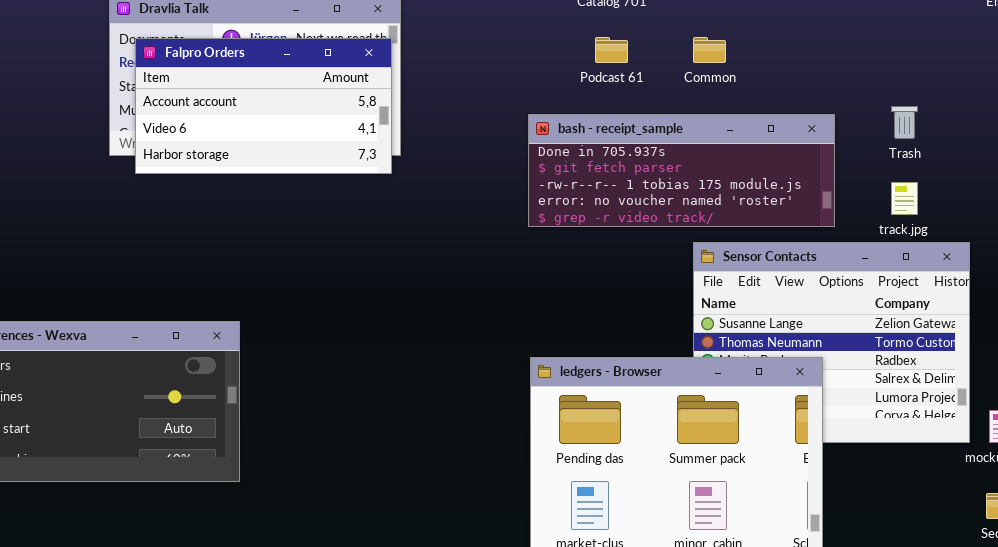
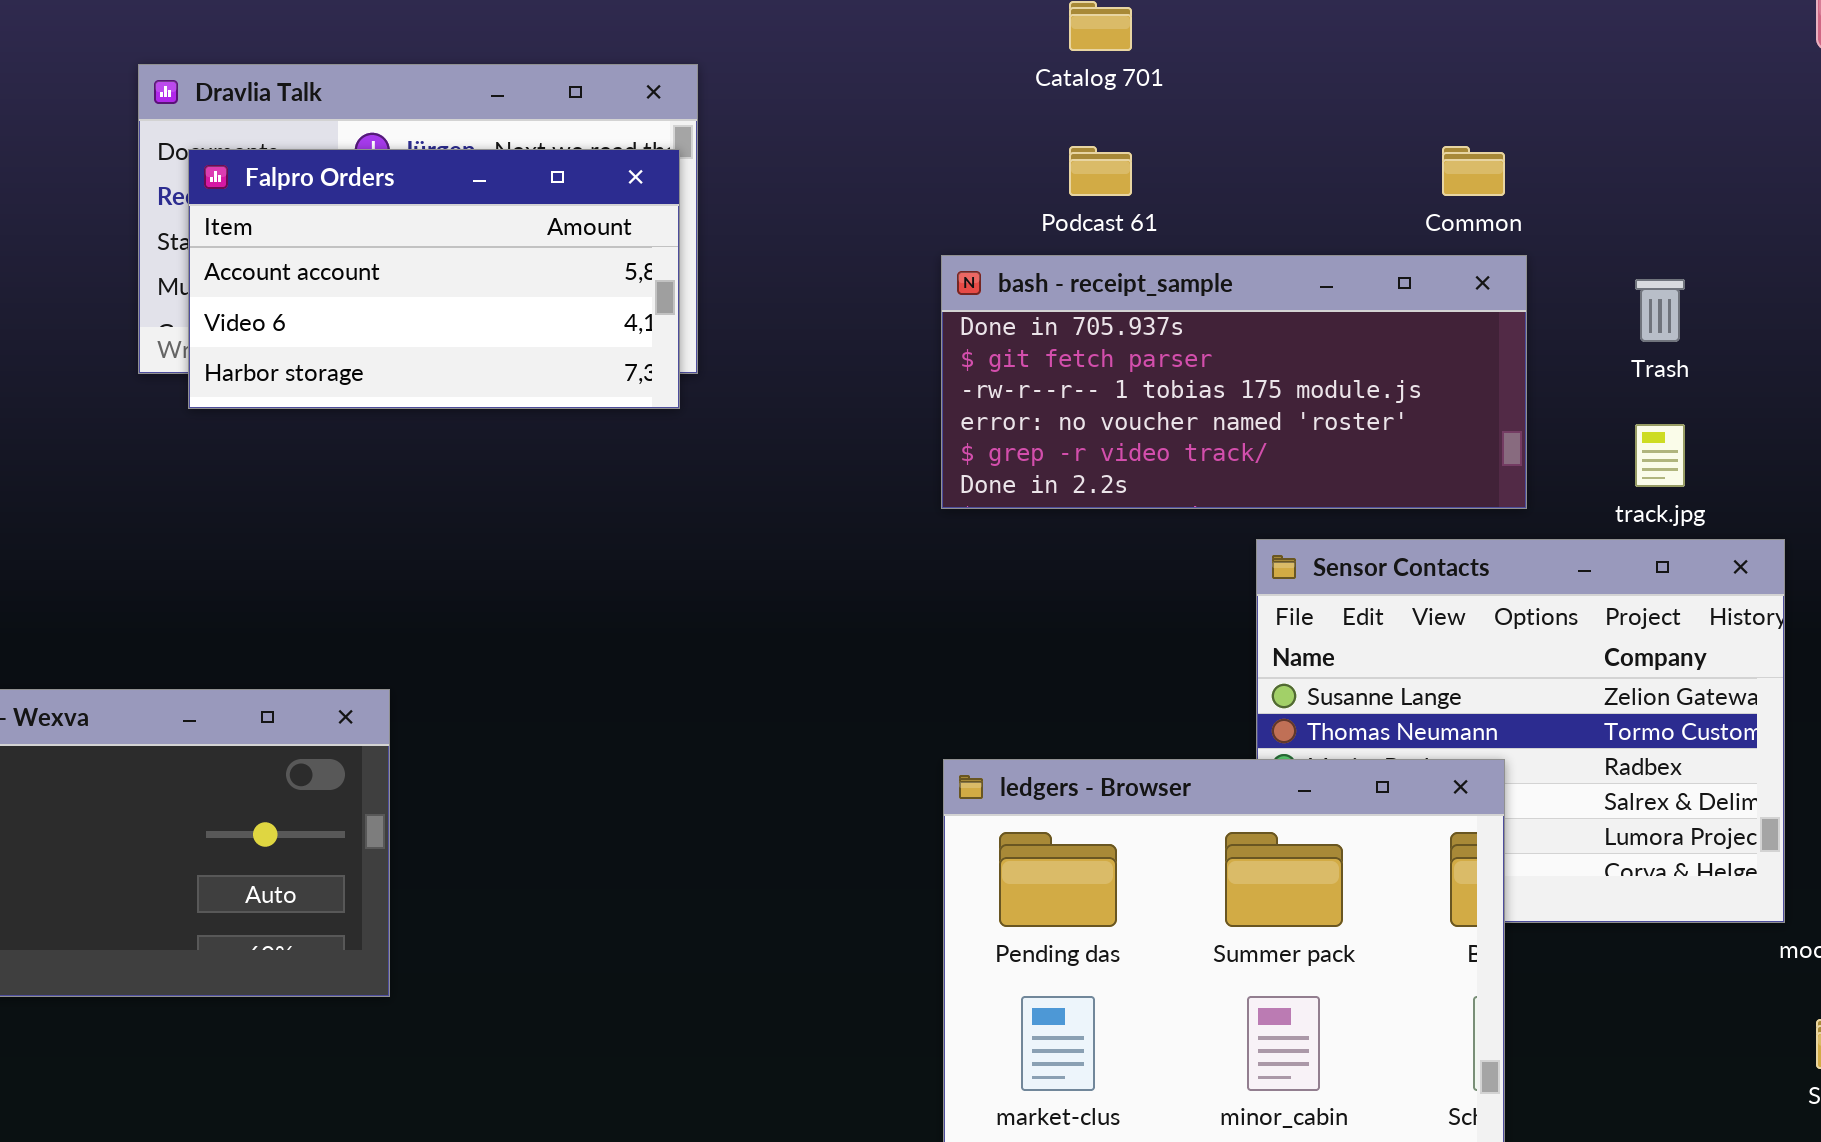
Common: [693,37,726,63] -> [1442,146,1505,196], moved
bash - receipt_sample: [528,114,835,227] -> [941,255,1527,509], resized

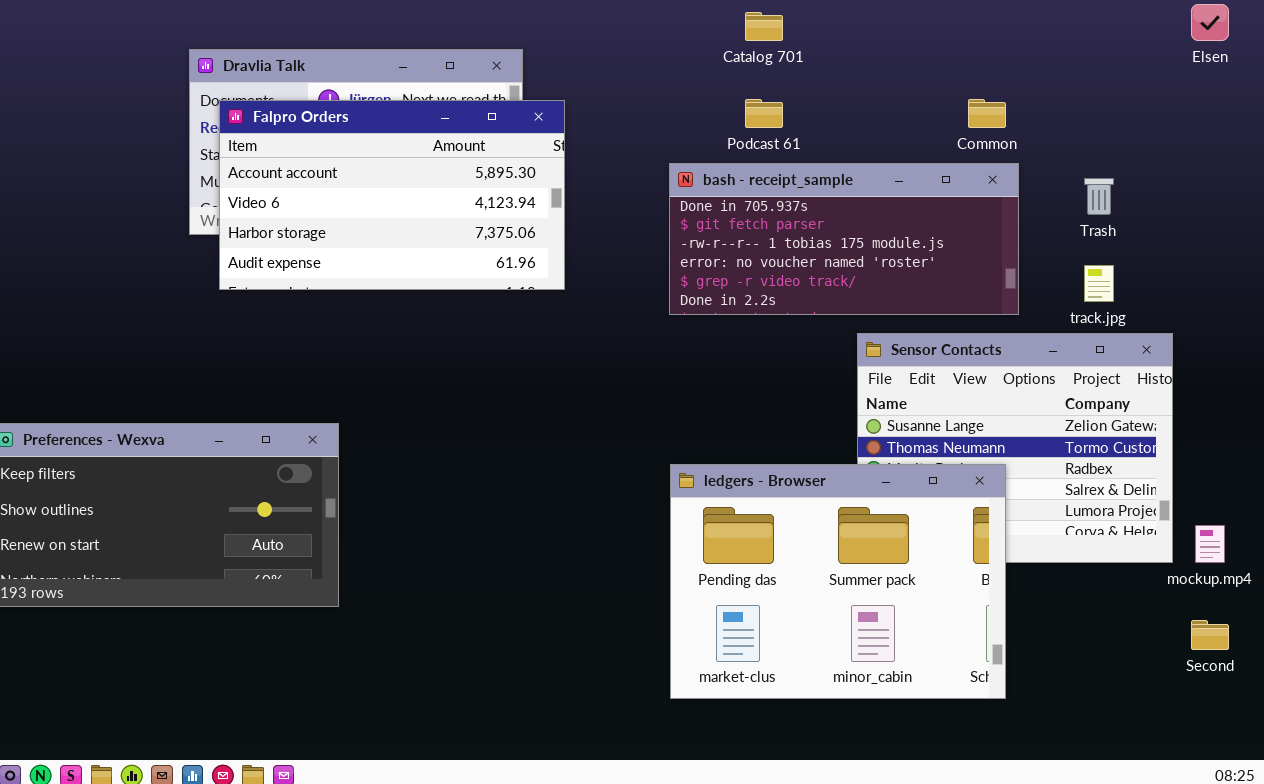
Falpro Orders: [188,149,680,409] -> [219,100,565,290], resized

